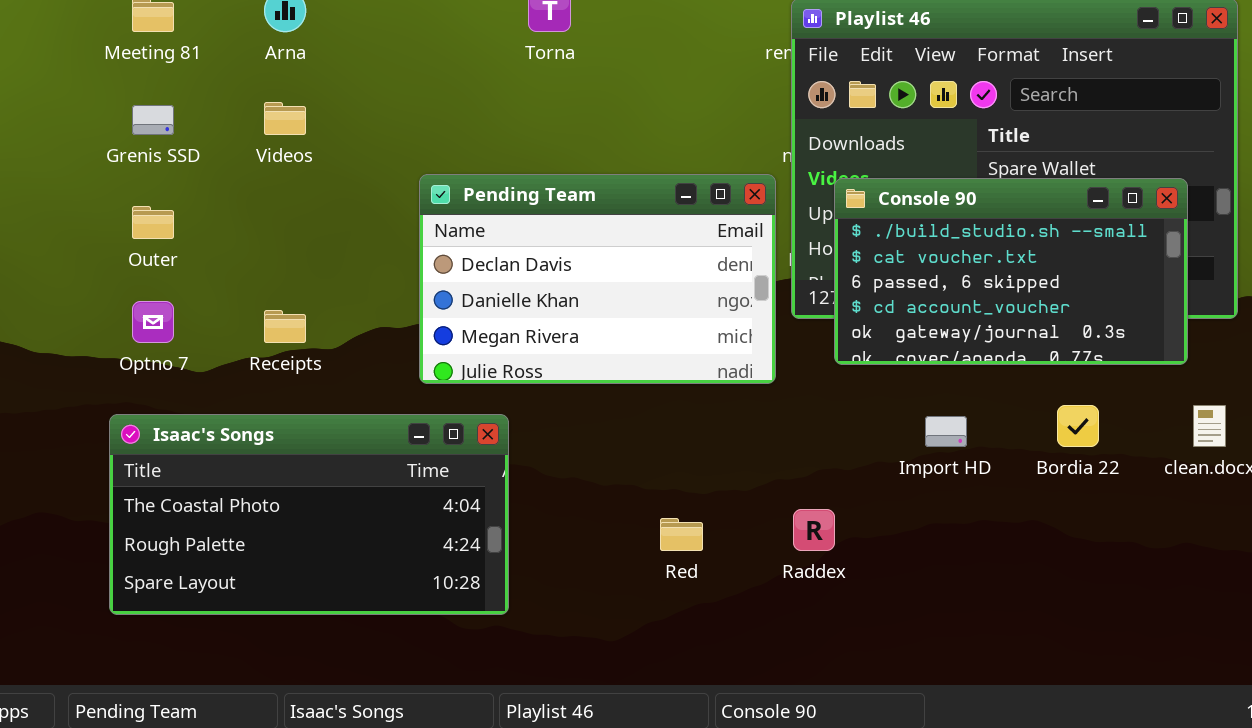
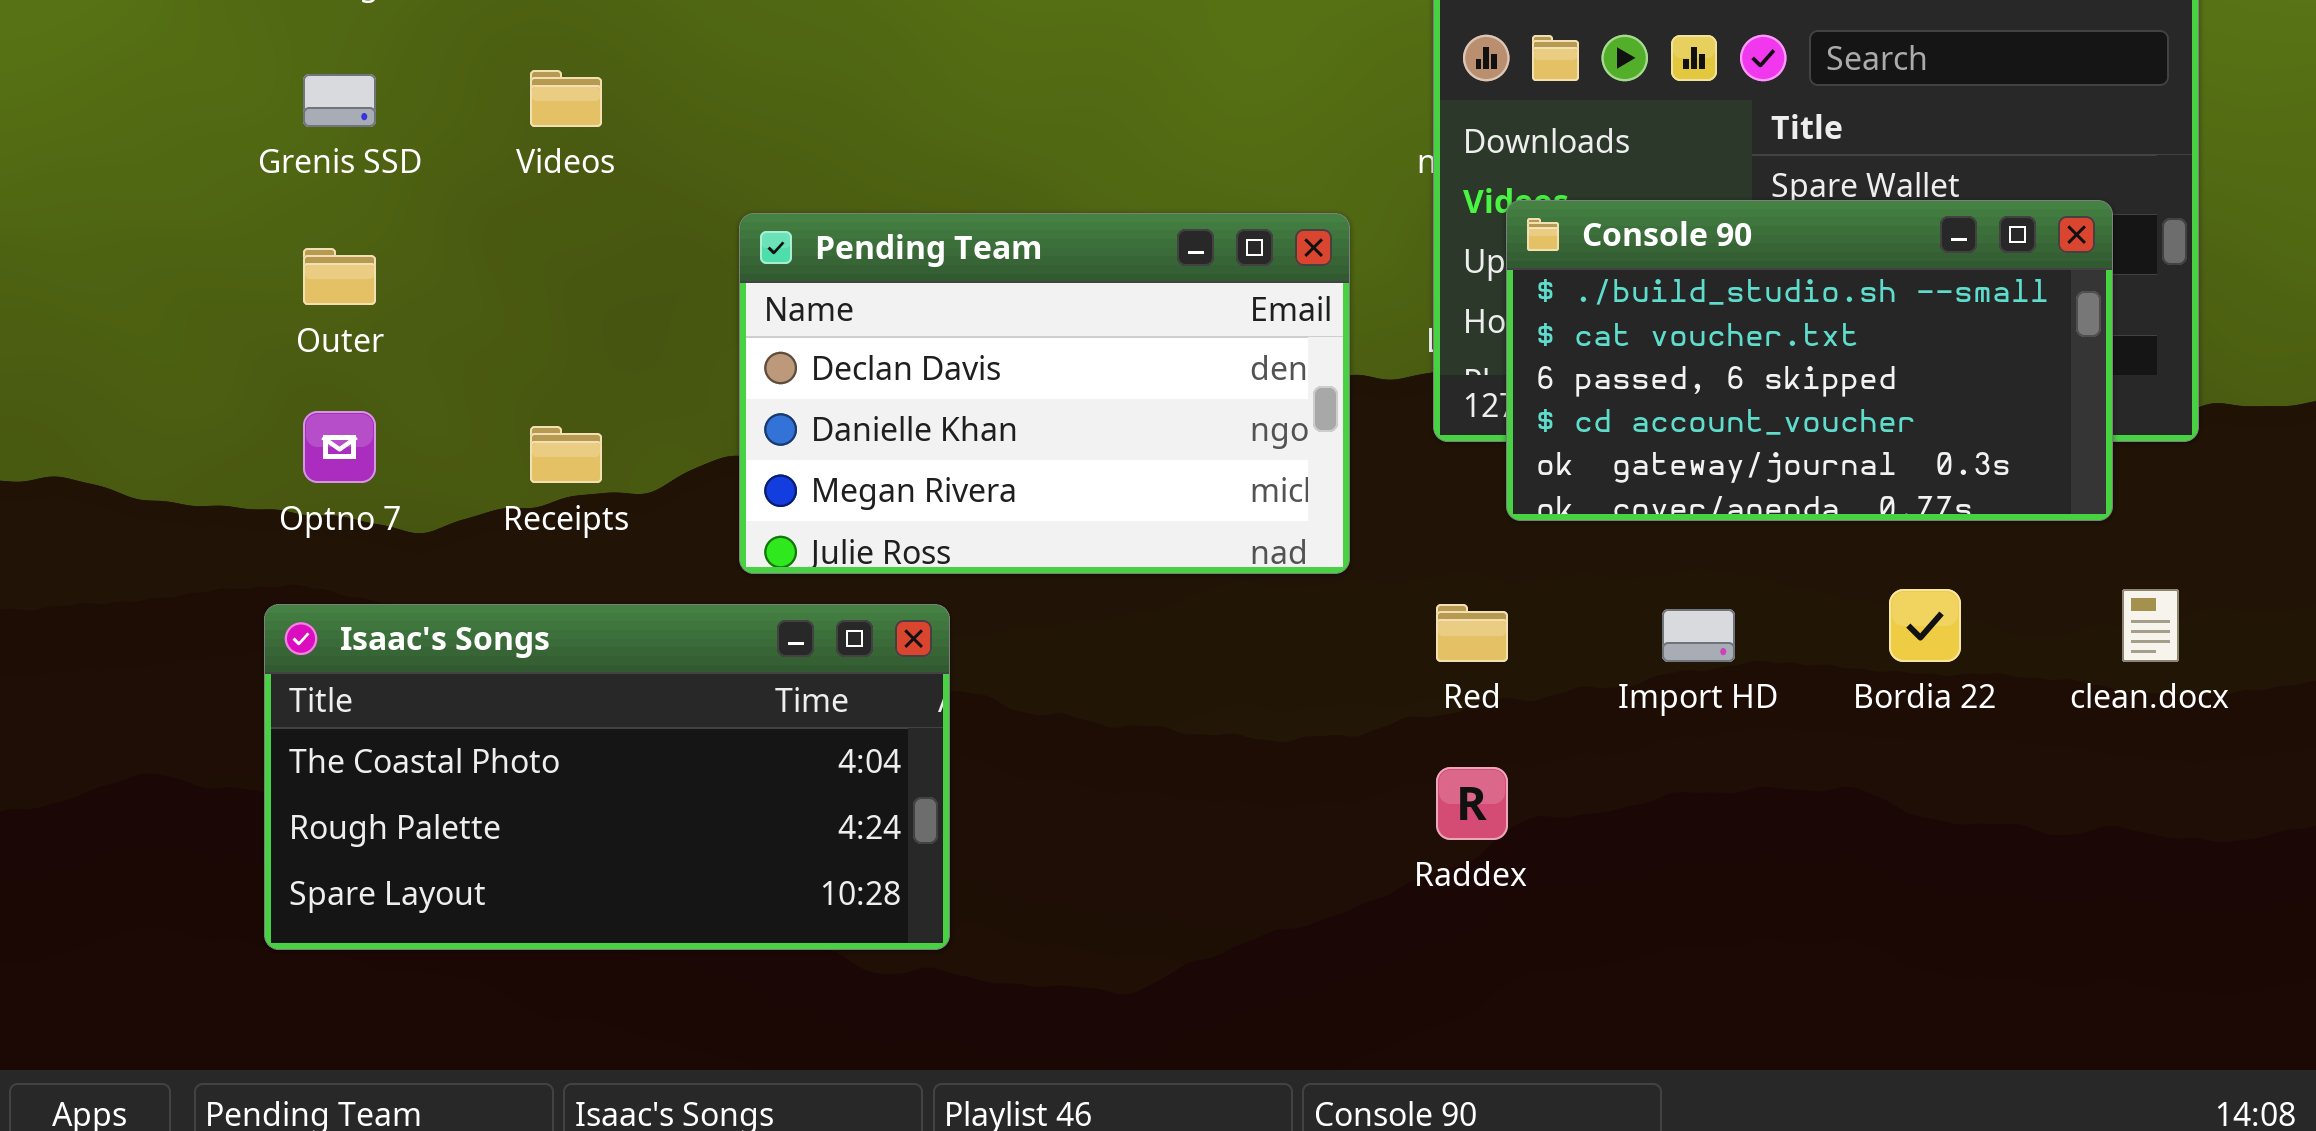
Pending Team: [419,174,776,384] -> [739,213,1350,574], moved
Red: [660,518,703,551] -> [1436,604,1508,662], moved

